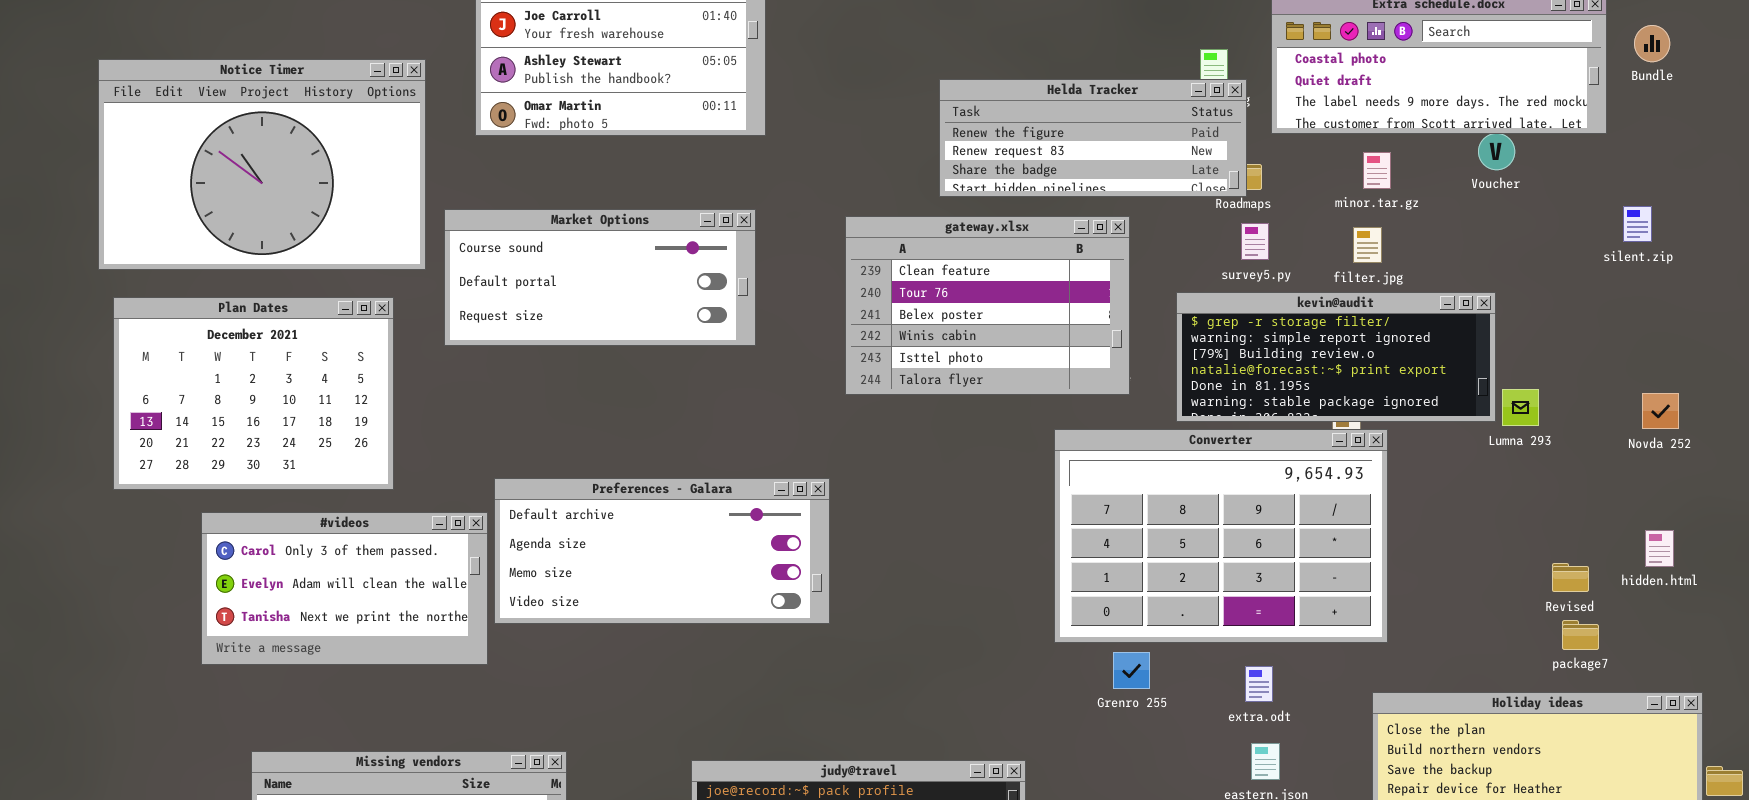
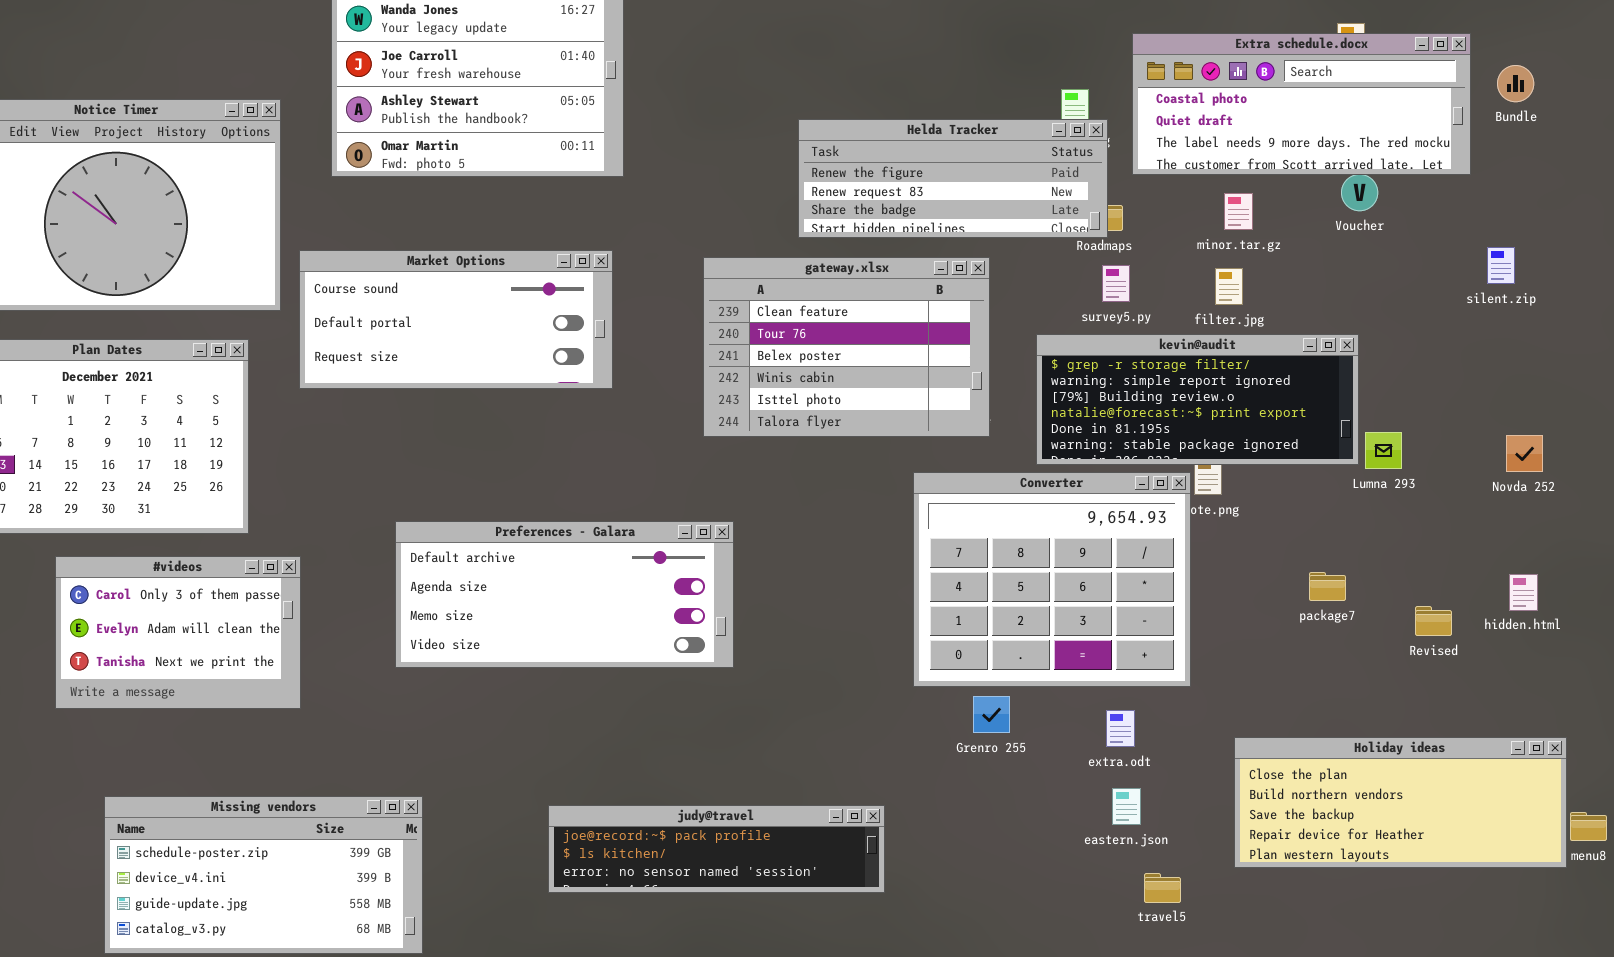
Converter: [1054,429,1388,643] -> [913,472,1191,687], resized
Preferences - Galara: [494,478,830,624] -> [395,521,734,668], moved
#videos: [201,512,488,665] -> [55,556,301,709], resized
package7: [1562,620,1599,650] -> [1309,572,1346,601], moved

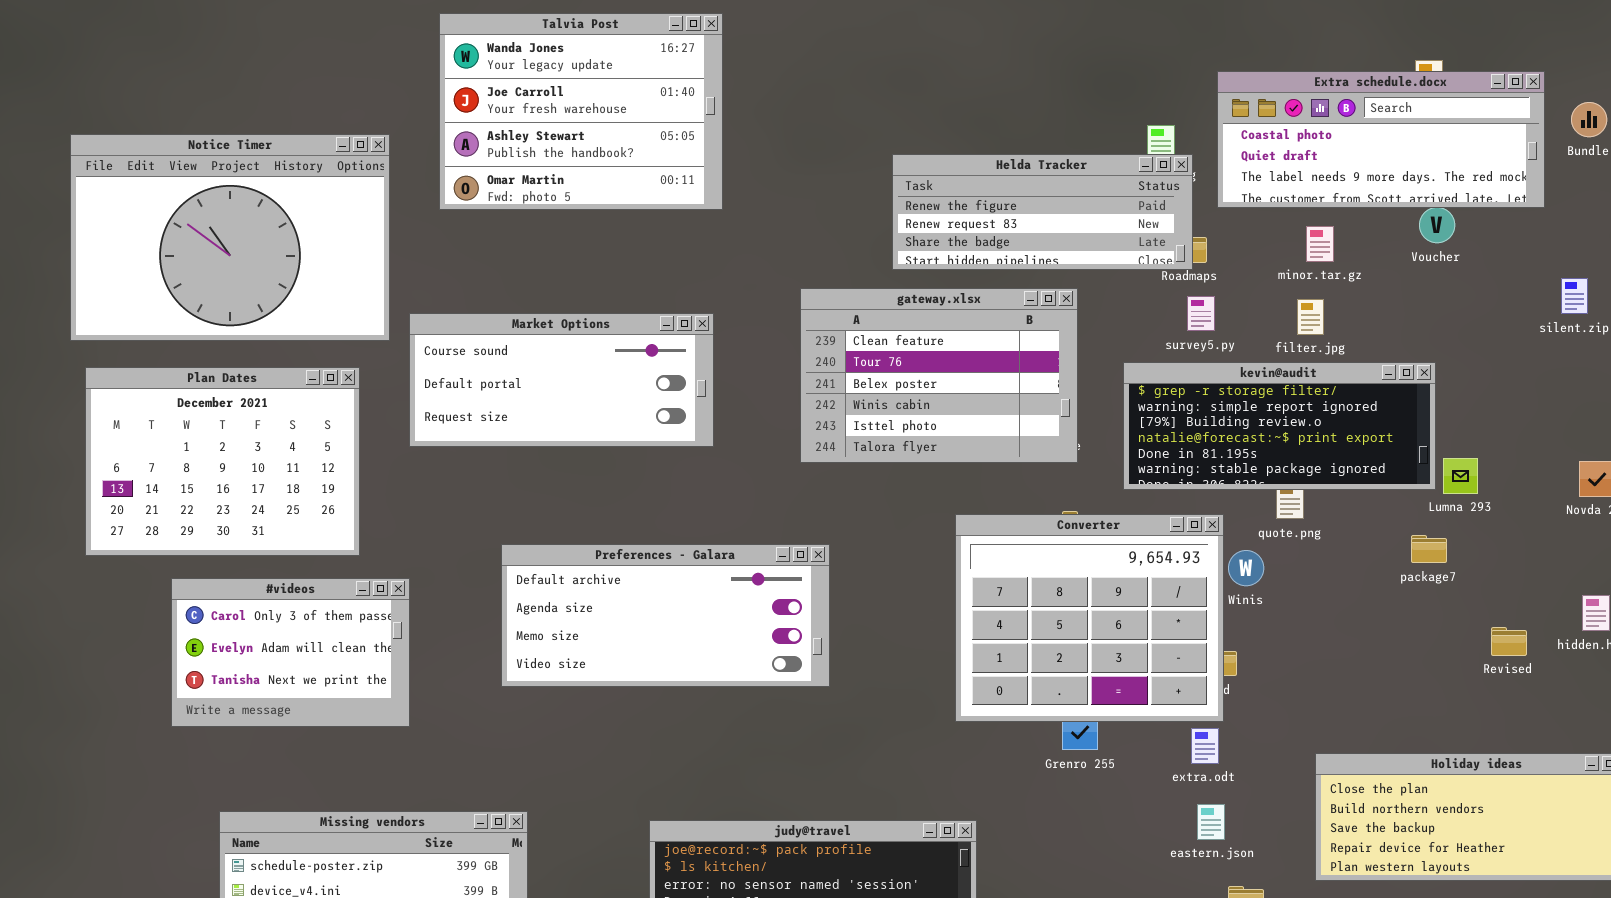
Market Options: [299,250,613,389] -> [409,313,714,447], moved
Converter: [913,472,1191,687] -> [955,514,1224,722], moved
package7: [1309,572,1346,601] -> [1411,535,1447,563], moved

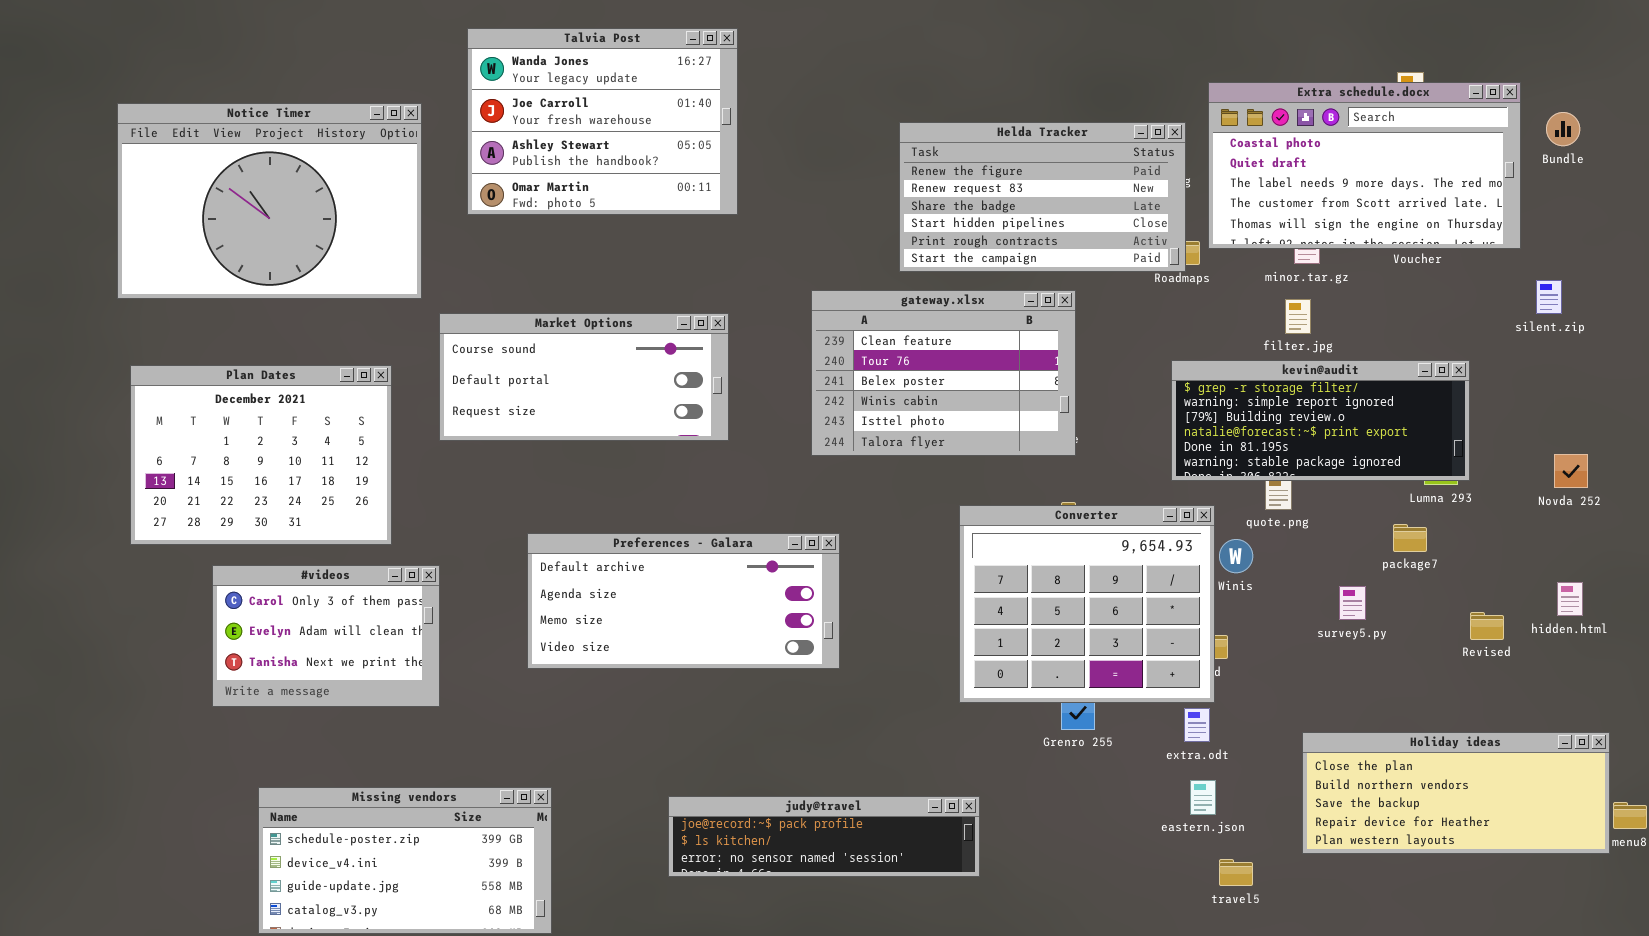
Extra schedule.docx: [1217,71,1545,208] -> [1208,82,1521,249], resized
Notice Timer: [70,134,390,341] -> [117,103,422,299], moved
Helda Tracker: [892,154,1193,270] -> [899,122,1186,272], resized
survey5.py: [1187,296,1215,331] -> [1339,586,1366,620], moved
kevin@audit: [1123,362,1436,490] -> [1171,360,1470,481], moved

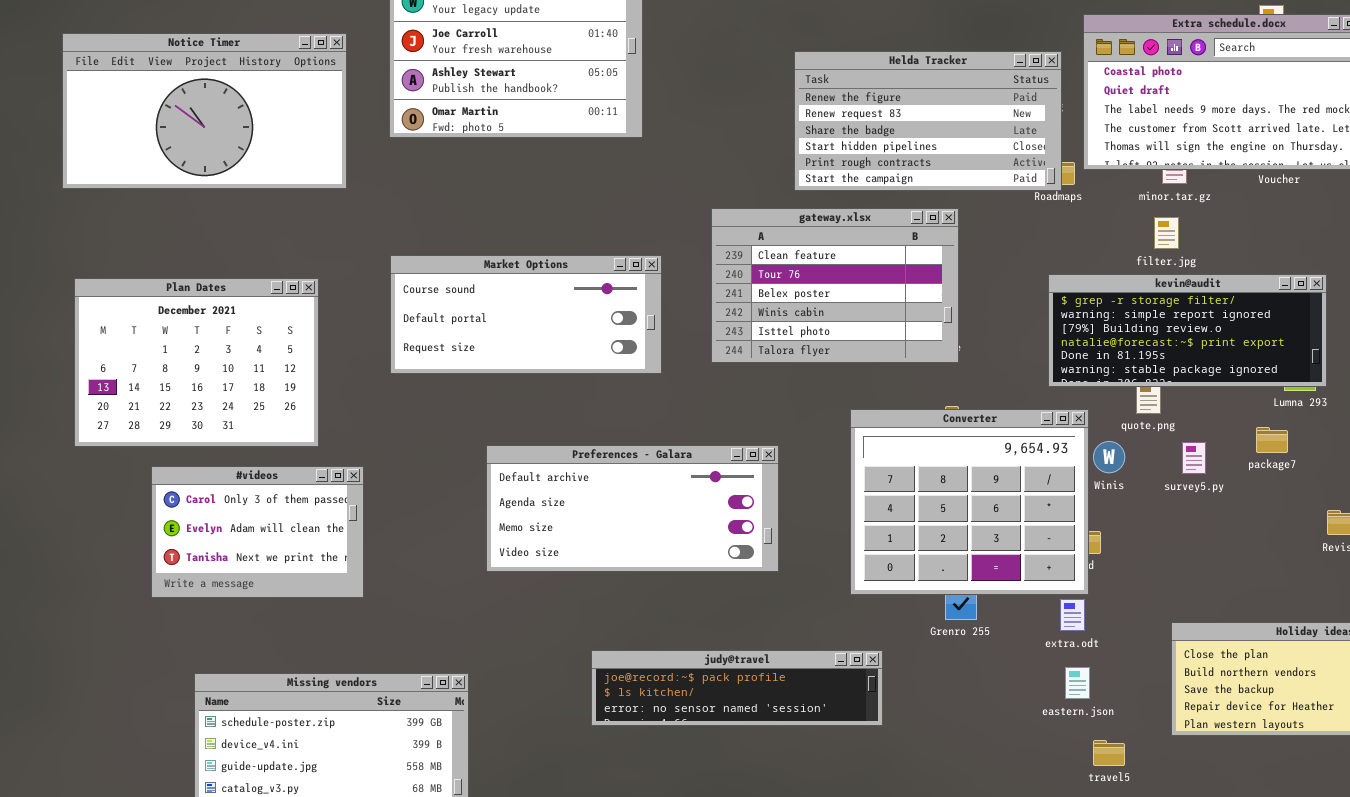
Notice Timer: [117,103,422,299] -> [62,33,347,189], resized
Market Options: [439,313,729,441] -> [390,255,662,374], moved
Preferences - Galara: [527,533,840,669] -> [486,445,779,572], moved
survey5.py: [1339,586,1366,620] -> [1182,442,1206,474], moved
judy@travel: [668,796,980,877] -> [591,650,883,726], moved

